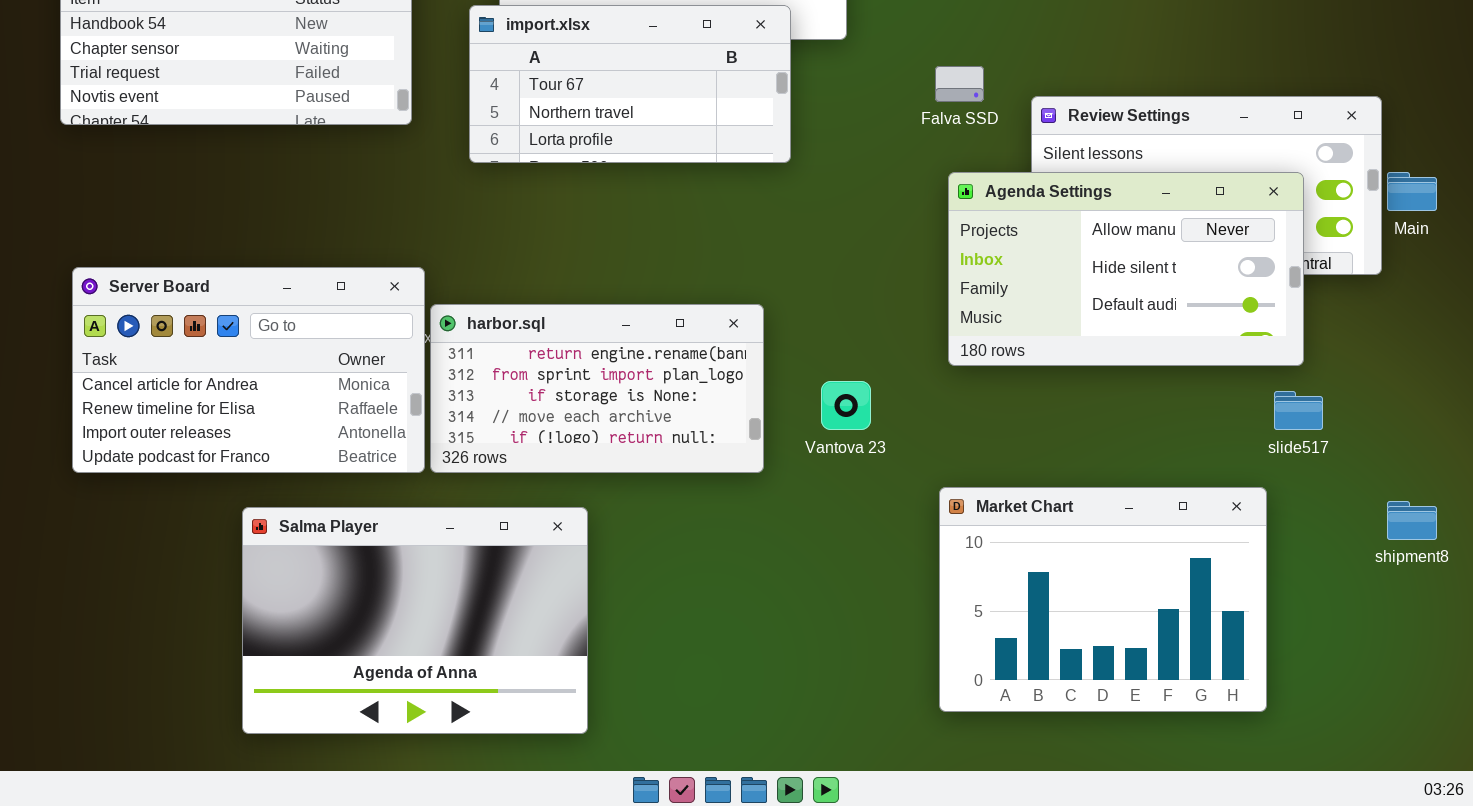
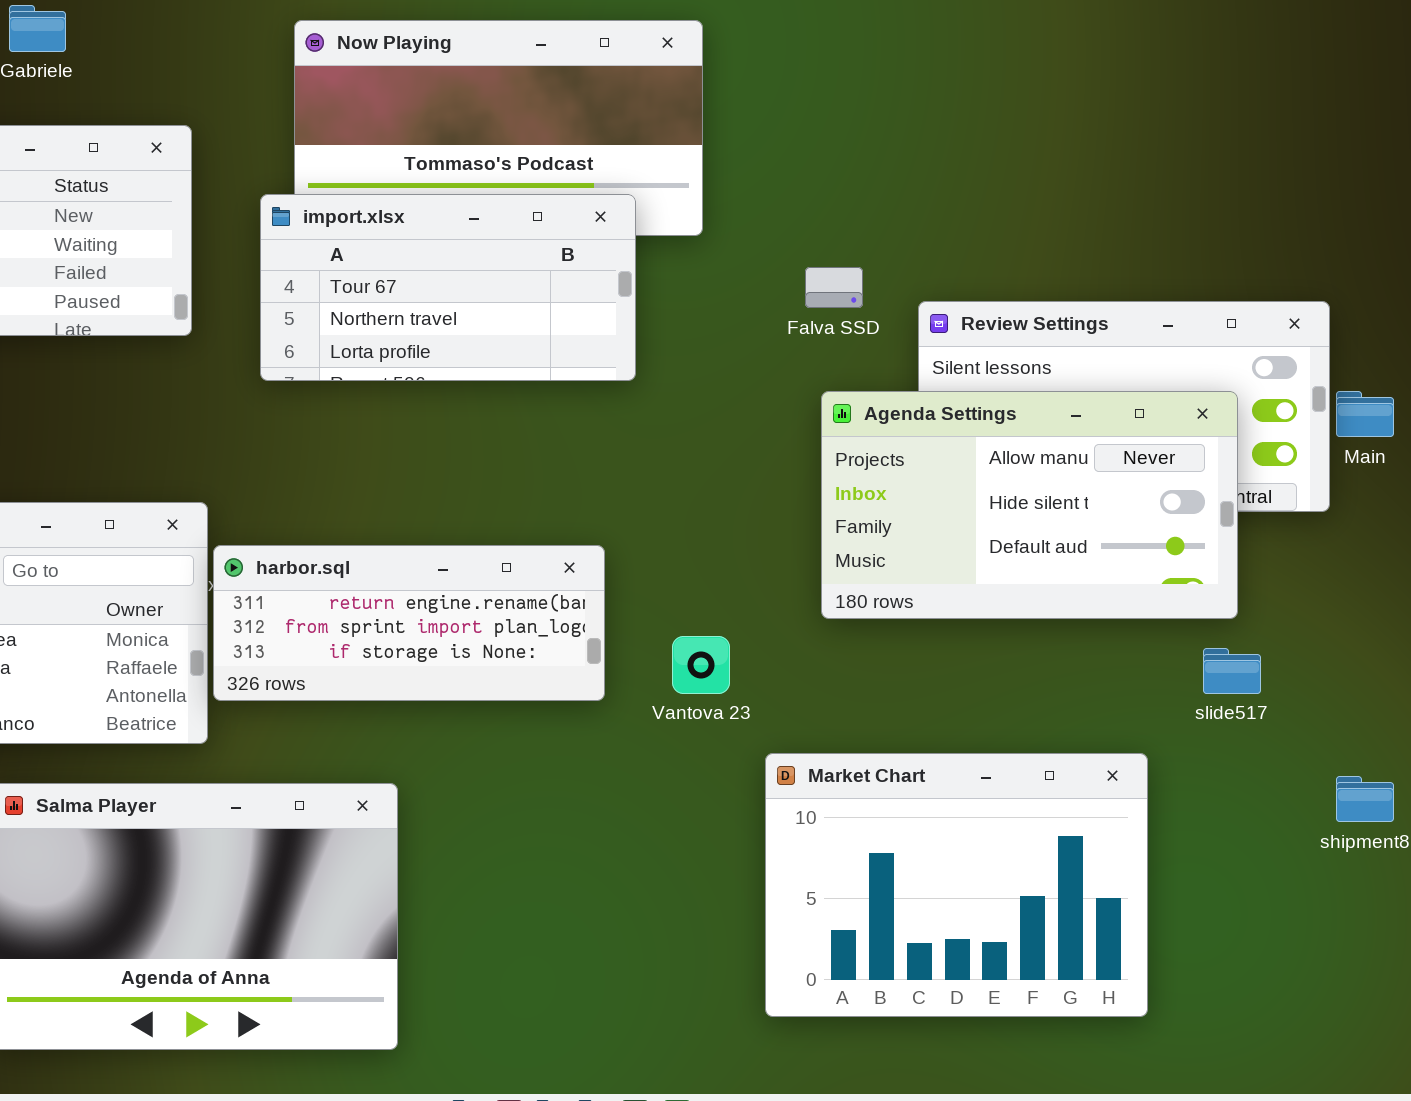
harbor.sql: [430,304,764,473] -> [213,545,605,701], resized
Market Chart: [939,487,1267,712] -> [765,753,1148,1017], moved

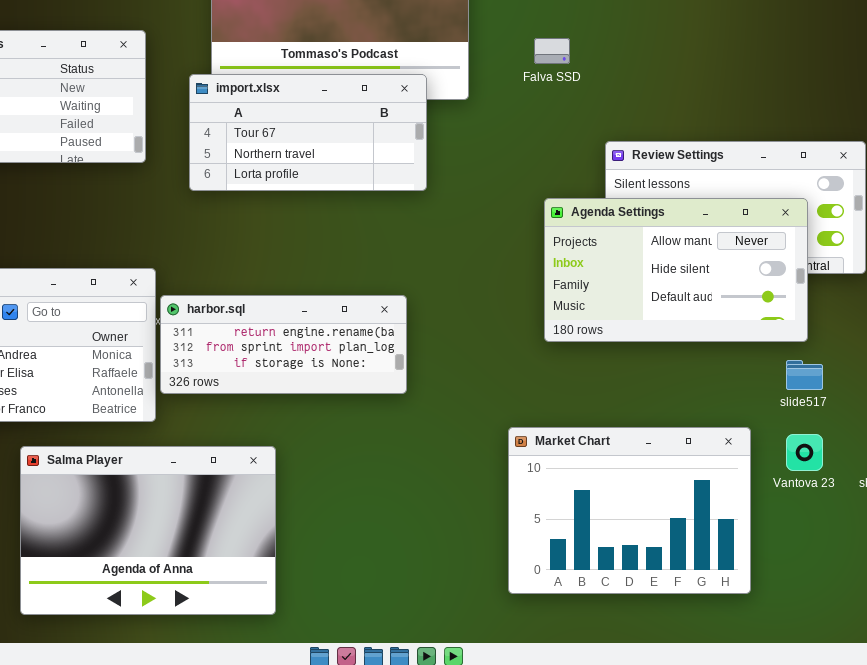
Falva SSD: [805,267,863,308] -> [534,38,570,64], moved
Vantova 23: [672,636,730,694] -> [786,434,823,471], moved

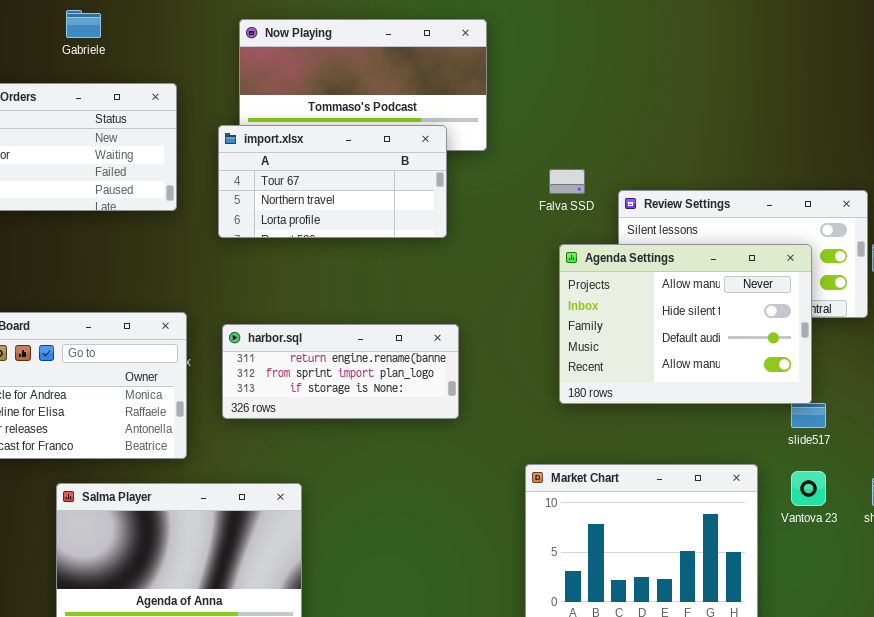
Falva SSD: [534,38,570,64] -> [549,169,585,194], moved
Agenda Settings: [544,198,808,342] -> [559,244,812,404], resized
harbor.sql: [160,295,407,394] -> [222,324,459,419], moved

